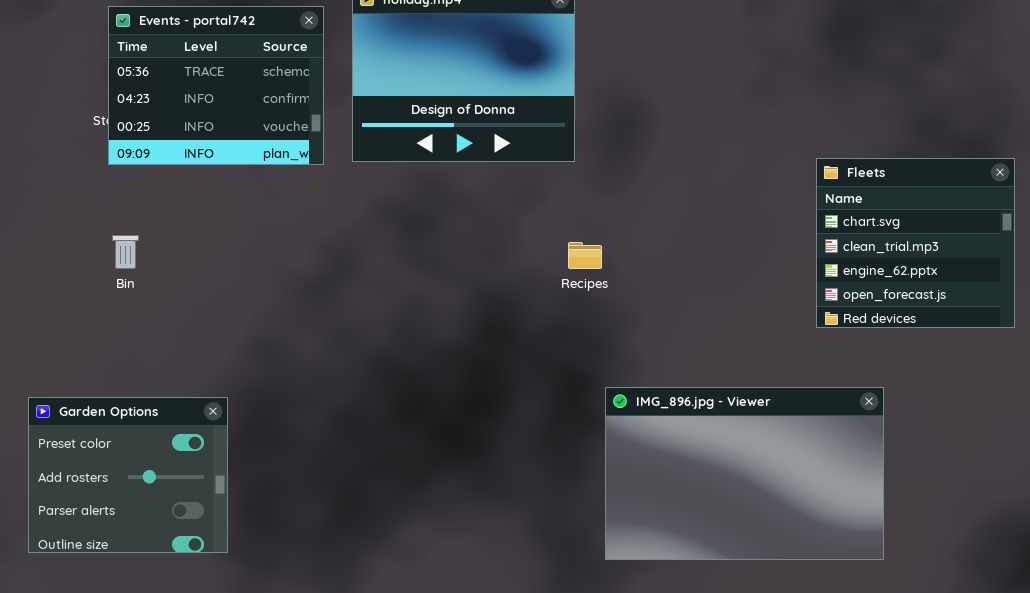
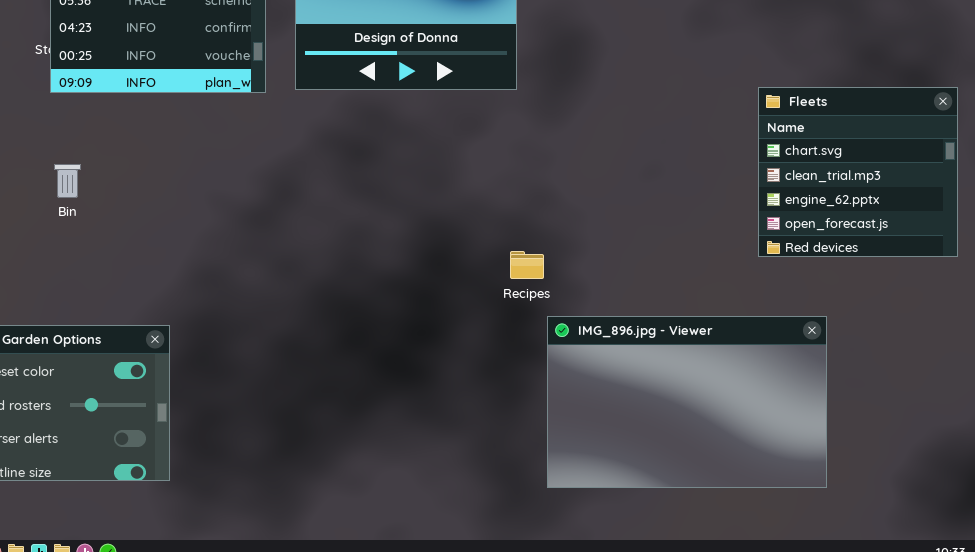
Recipes: [568,242,602,269] -> [510,251,544,279], moved

